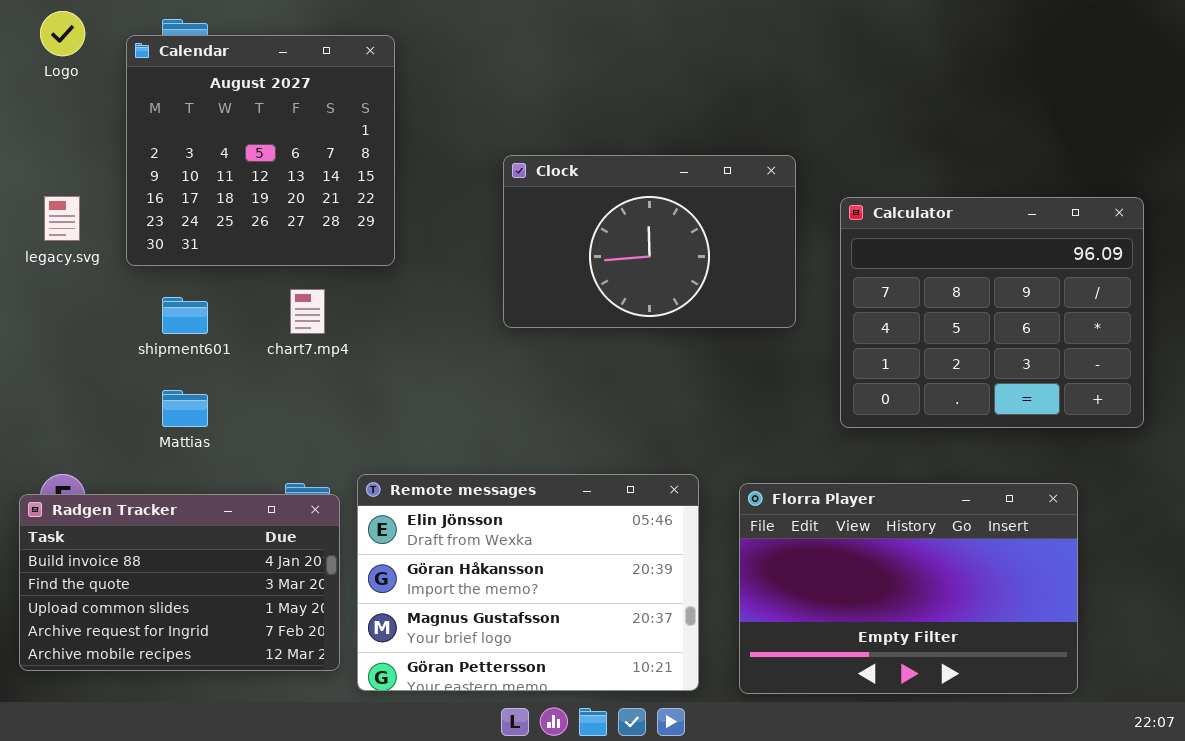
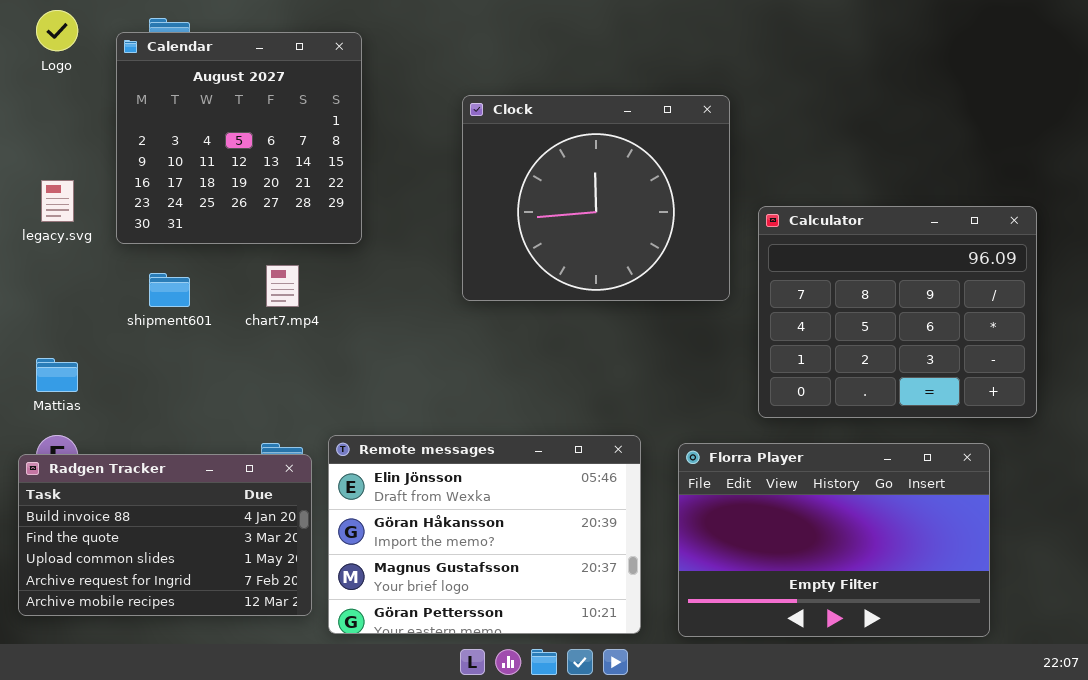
Clock: [503,155,796,328] -> [462,95,730,301], resized
Calculator: [840,197,1144,428] -> [758,206,1037,418], moved
Mattias: [162,390,208,427] -> [36,358,78,392], moved

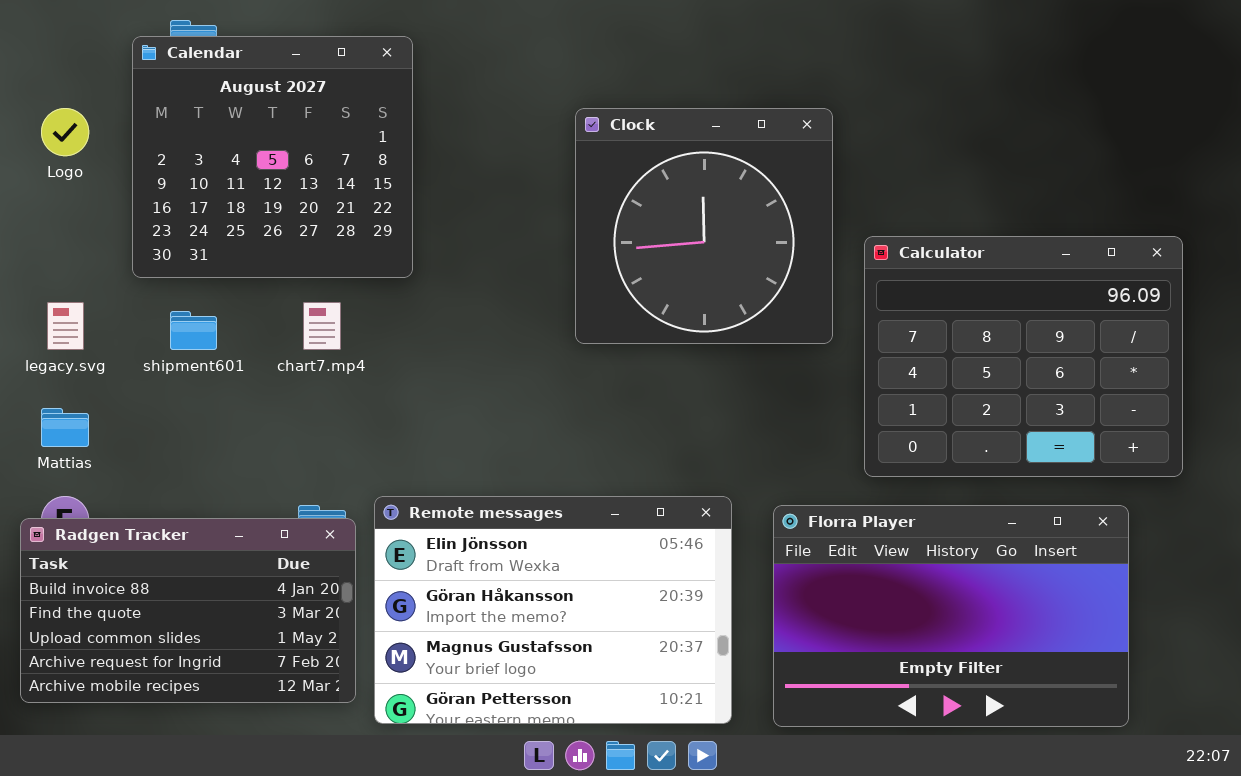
Logo: [36,10,78,51] -> [41,108,89,156], moved
Clock: [462,95,730,301] -> [575,108,833,344], resized
legacy.svg: [41,180,74,222] -> [47,302,84,350], moved

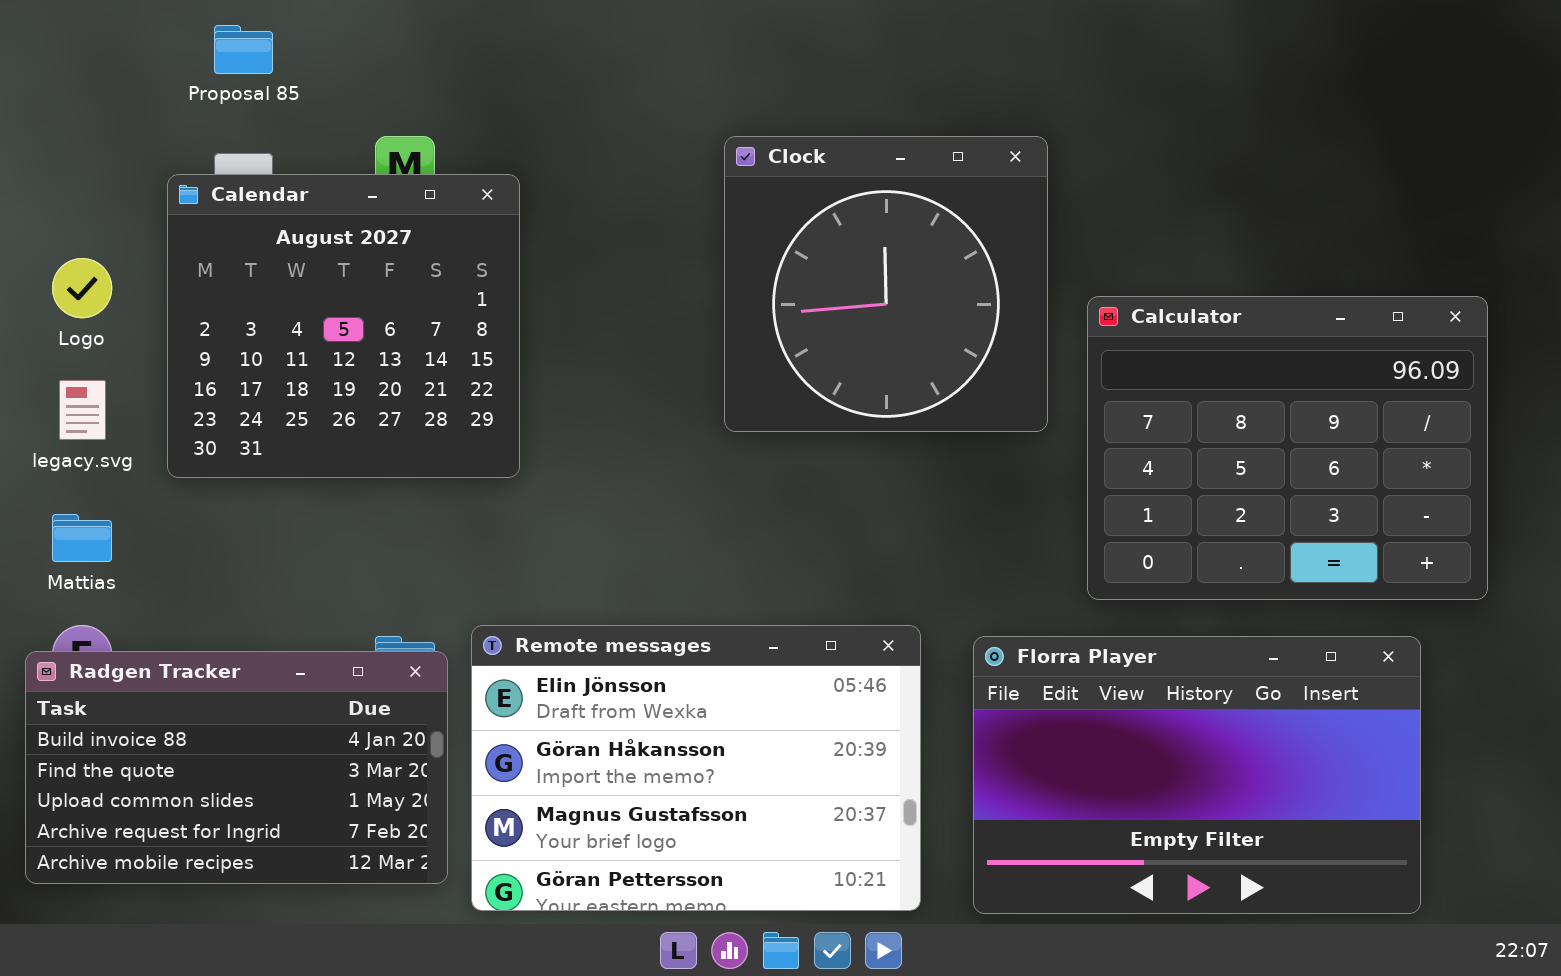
Calendar: [132,36,413,278] -> [167,174,520,478], moved
Logo: [41,108,89,156] -> [52,258,112,318], moved

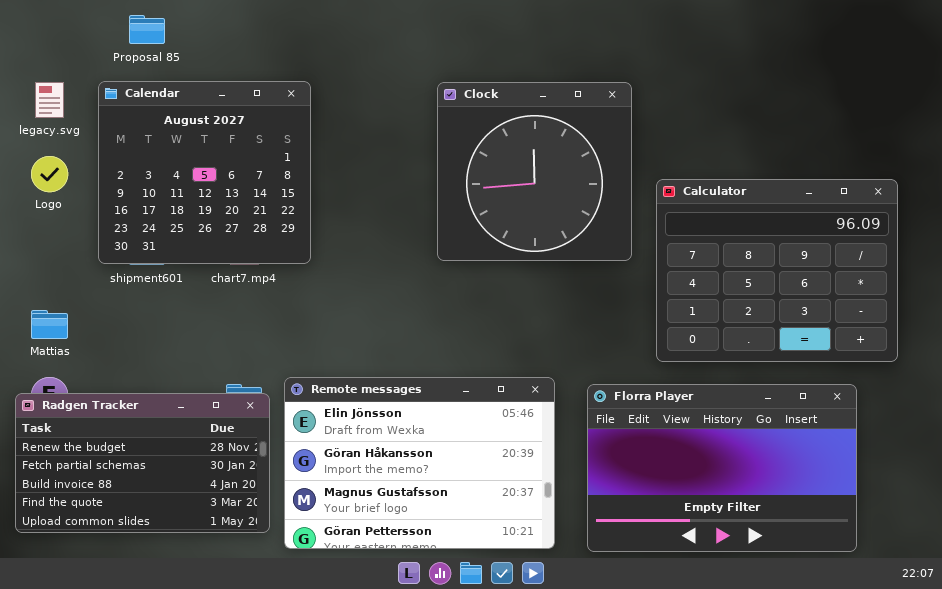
Calendar: [167,174,520,478] -> [98,81,311,264], moved
legacy.svg: [59,380,106,440] -> [35,82,64,118], moved
Radgen Tracker: [25,651,448,884] -> [15,393,270,533], scrolled up 2 rows

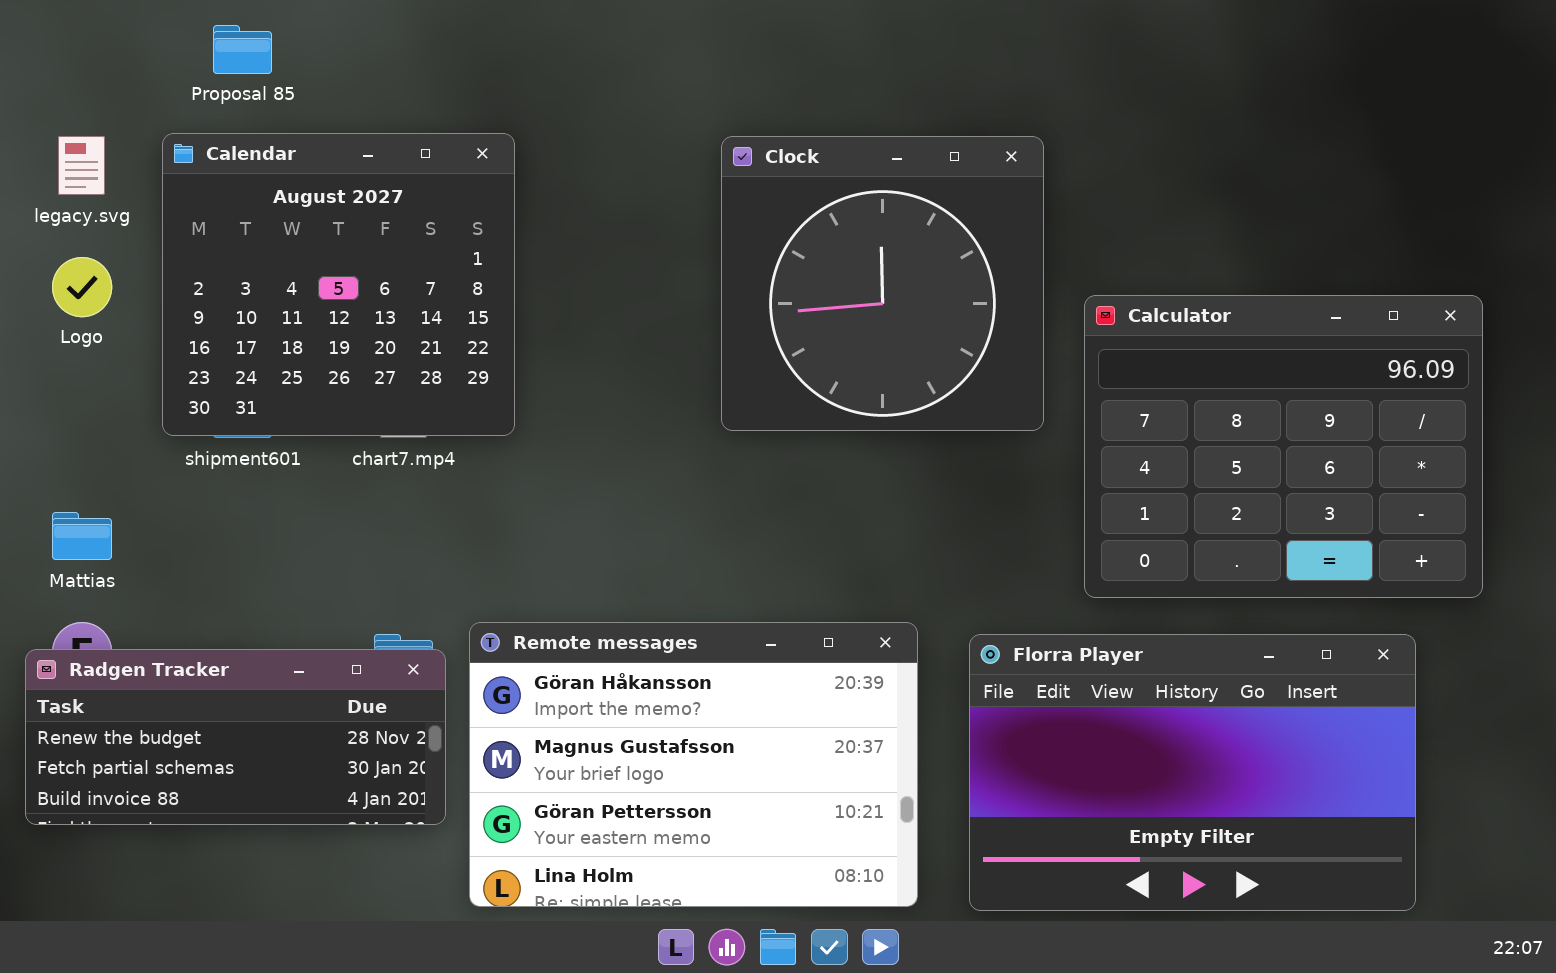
Remote messages: [284,377,555,549] -> [469,622,918,907], scrolled down 1 row
Radgen Tracker: [15,393,270,533] -> [25,649,446,825], resized

